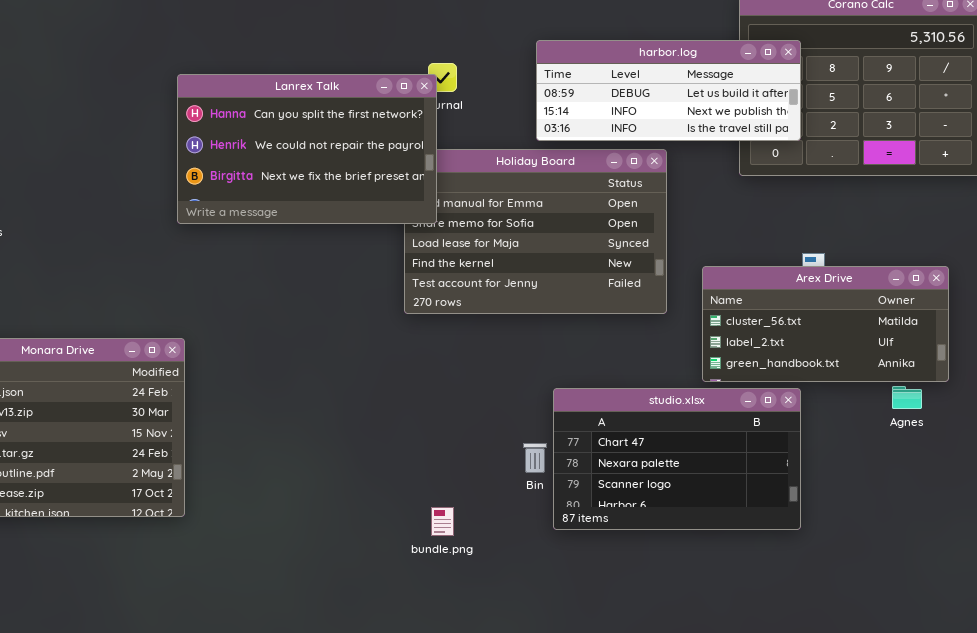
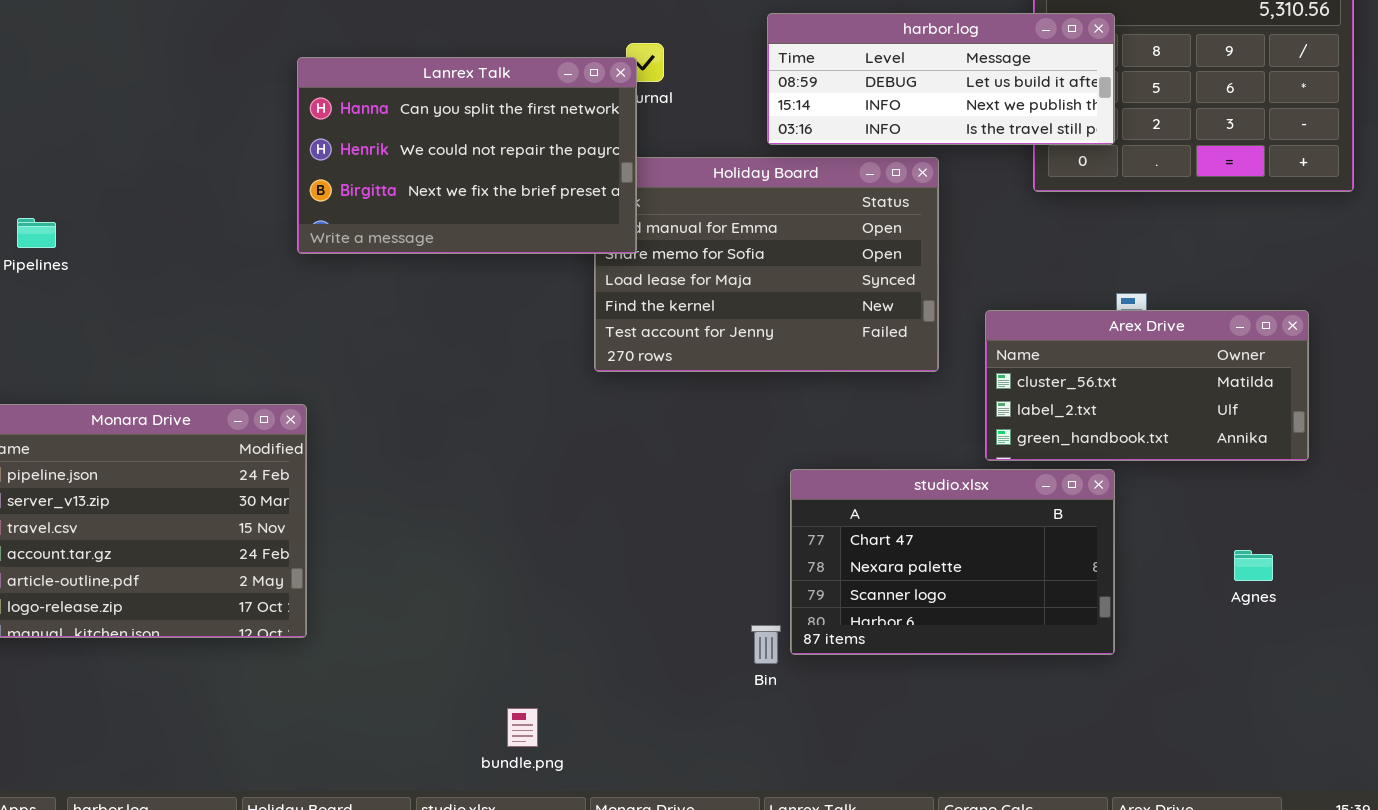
Agnes: [892,386,922,409] -> [1234,550,1273,581], moved
Bin: [523,443,547,473] -> [751,625,781,664], moved
bundle.png: [431,507,454,536] -> [507,708,538,747], moved

